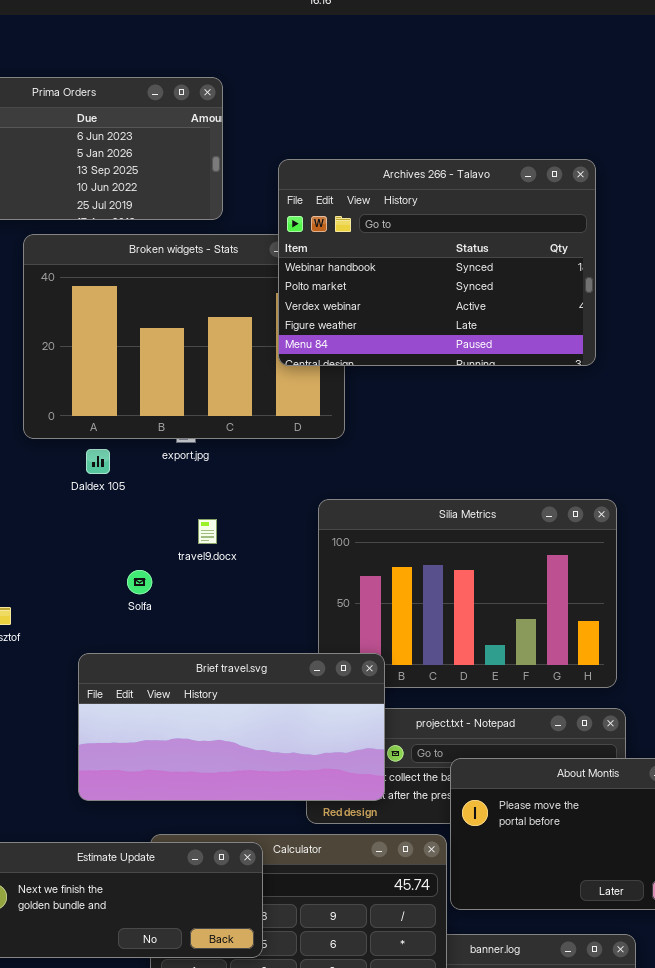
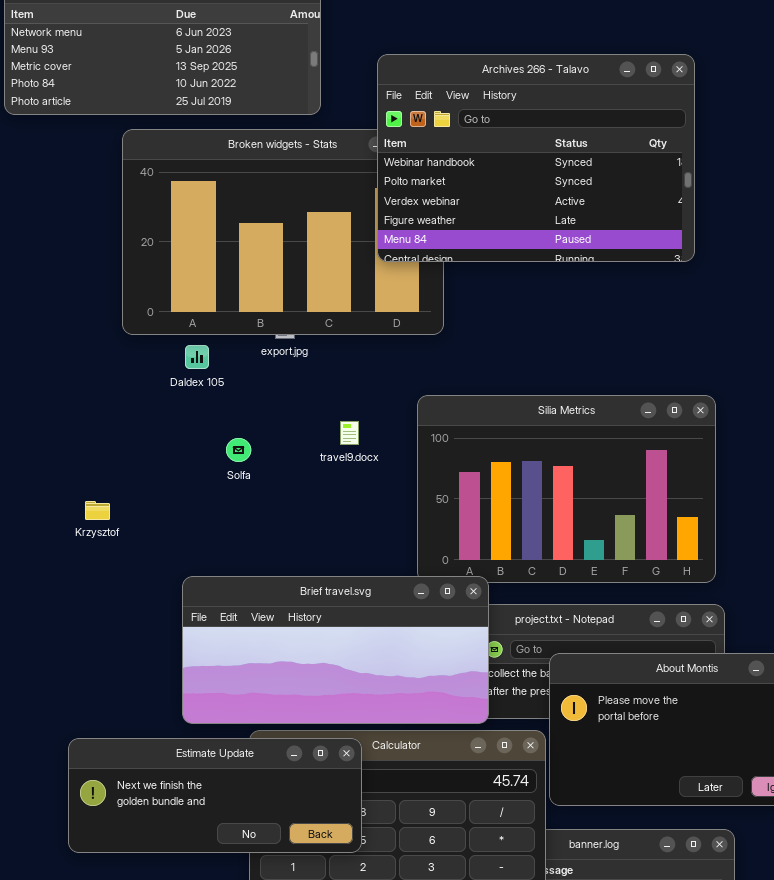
travel9.docx: [198,519,217,544] -> [340,421,359,445], moved
Solfa: [127,570,152,594] -> [226,438,251,462], moved
Brief travel.svg: [78,653,385,801] -> [182,576,489,724], moved

